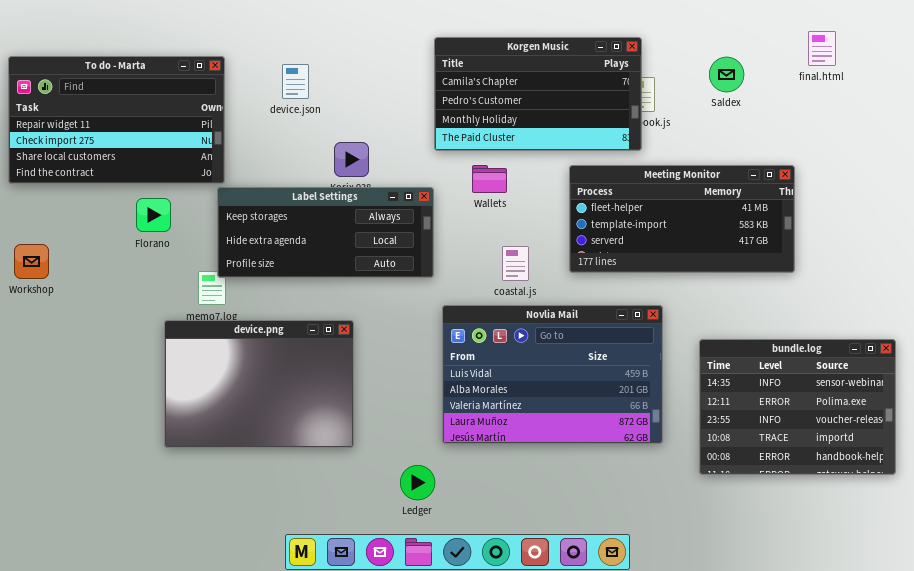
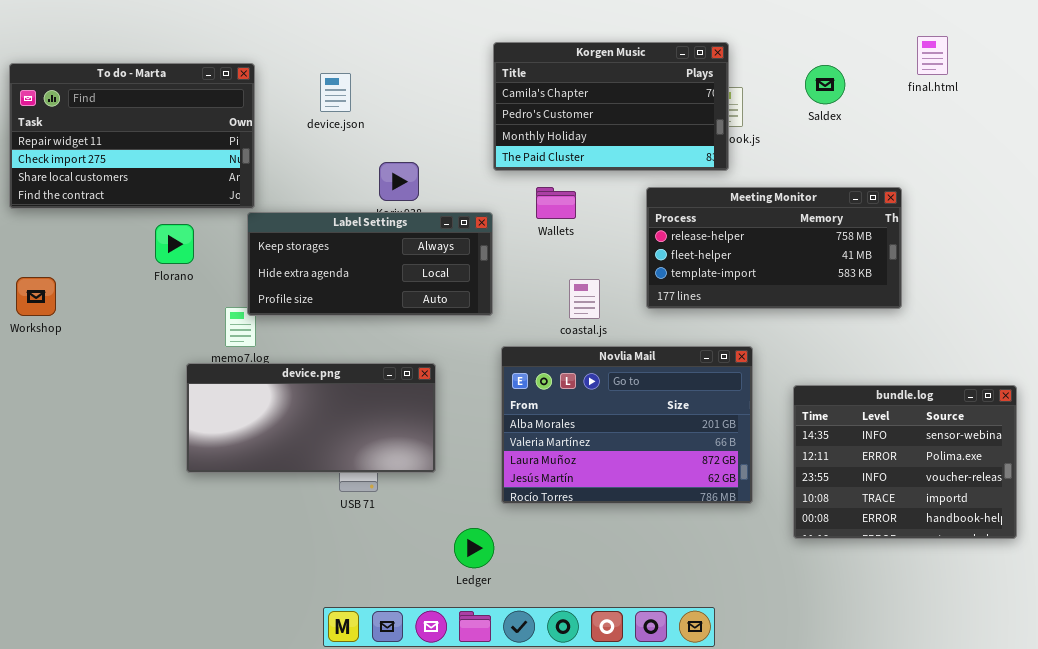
Meeting Monitor: [569,165,795,273] -> [646,187,902,309], scrolled up 1 row
Novlia Mail: [442,305,663,444] -> [501,346,753,504], scrolled down 1 row
device.png: [164,320,354,448] -> [186,363,436,473], resized

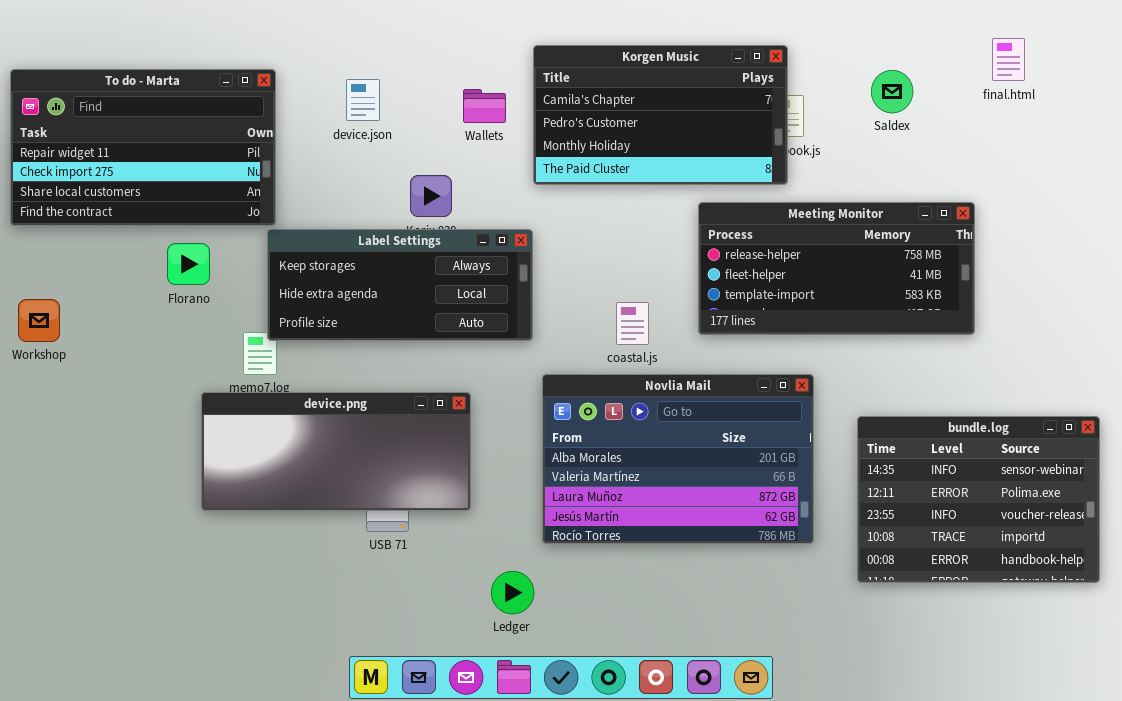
Wallets: [536,187,576,219] -> [463,89,506,123], moved

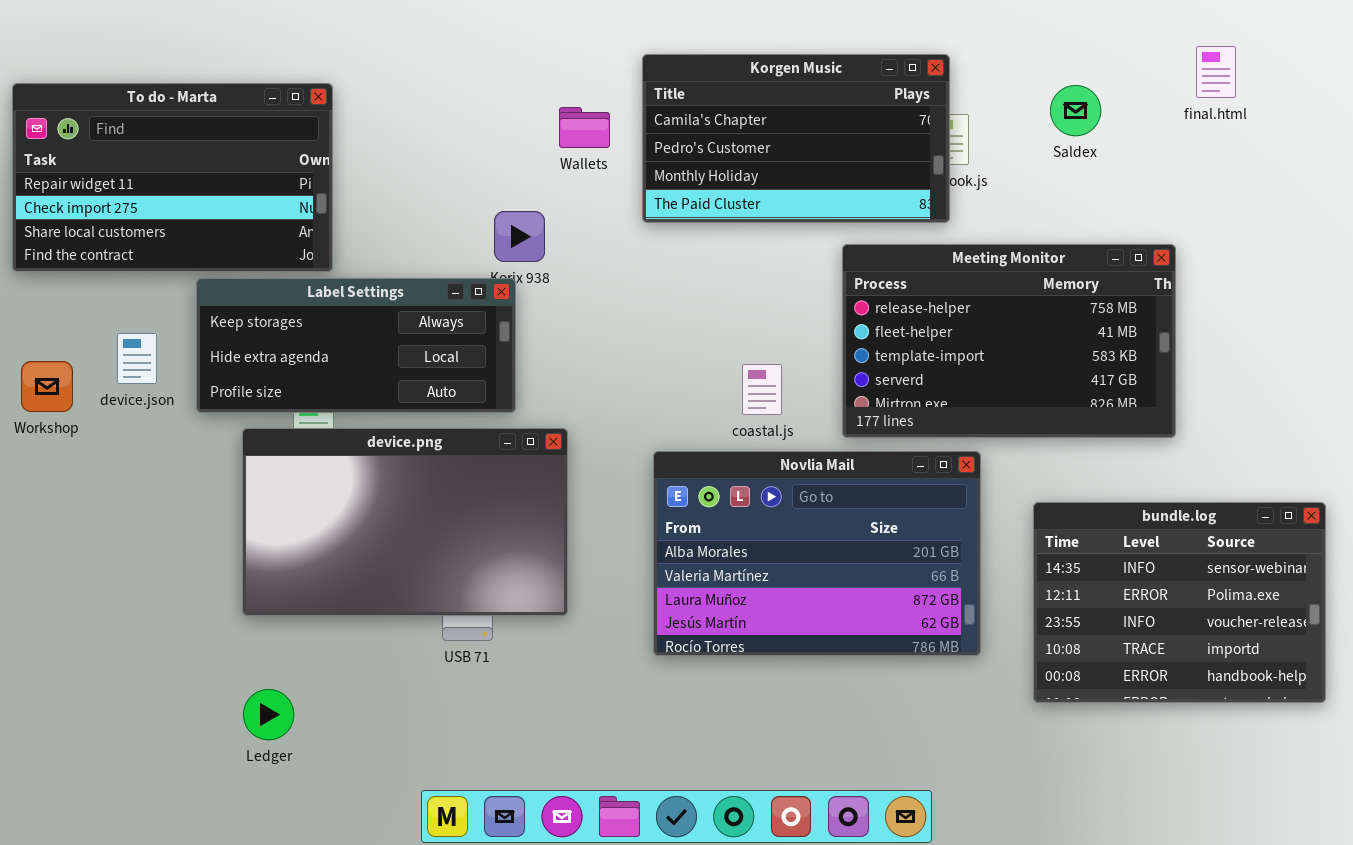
device.json: [346,79,380,121] -> [117,333,157,384], moved
Meeting Monitor: [698,202,975,335] -> [842,244,1176,438], resized
Label Settings: [267,229,533,341] -> [196,278,516,413], moved
device.png: [201,392,471,511] -> [242,428,568,616], resized
Ledger: [491,571,534,614] -> [243,689,294,740], moved

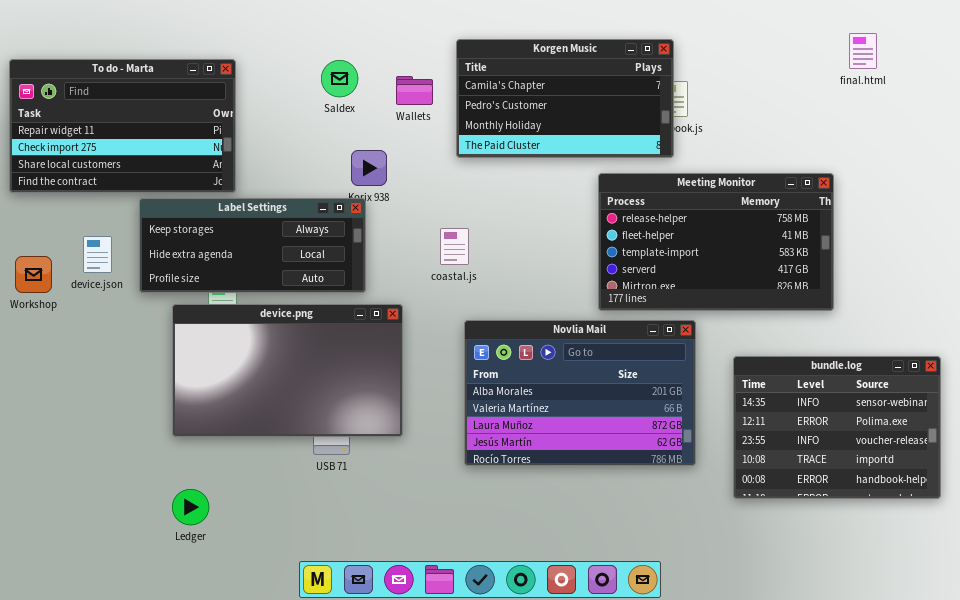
Saldex: [1050,85,1101,136] -> [321,60,358,97], moved
coastal.js: [742,364,782,415] -> [440,228,469,265], moved

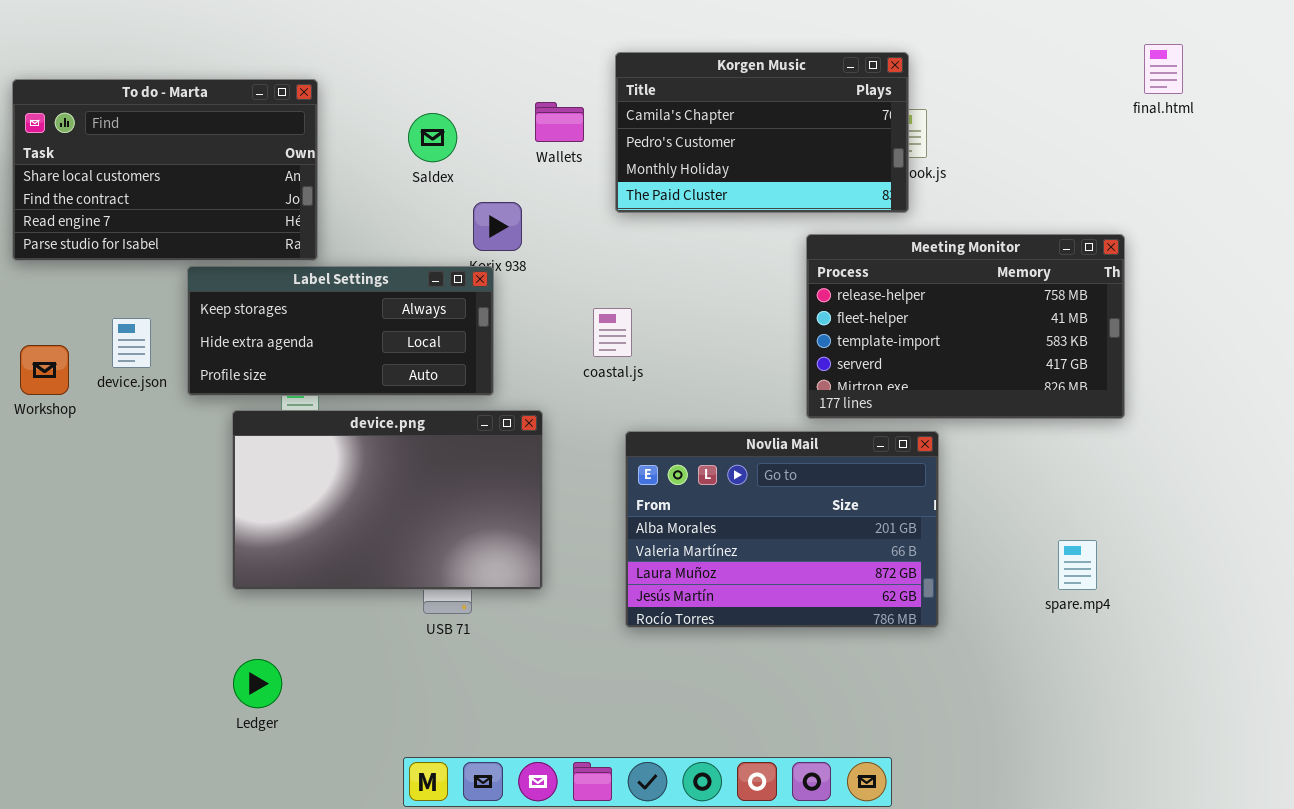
To do - Marta: [9,59,236,193] -> [12,79,318,261], scrolled down 2 rows
Saldex: [321,60,358,97] -> [408,113,457,162], moved
bundle.log: [733,356,941,499] -> none, closed

